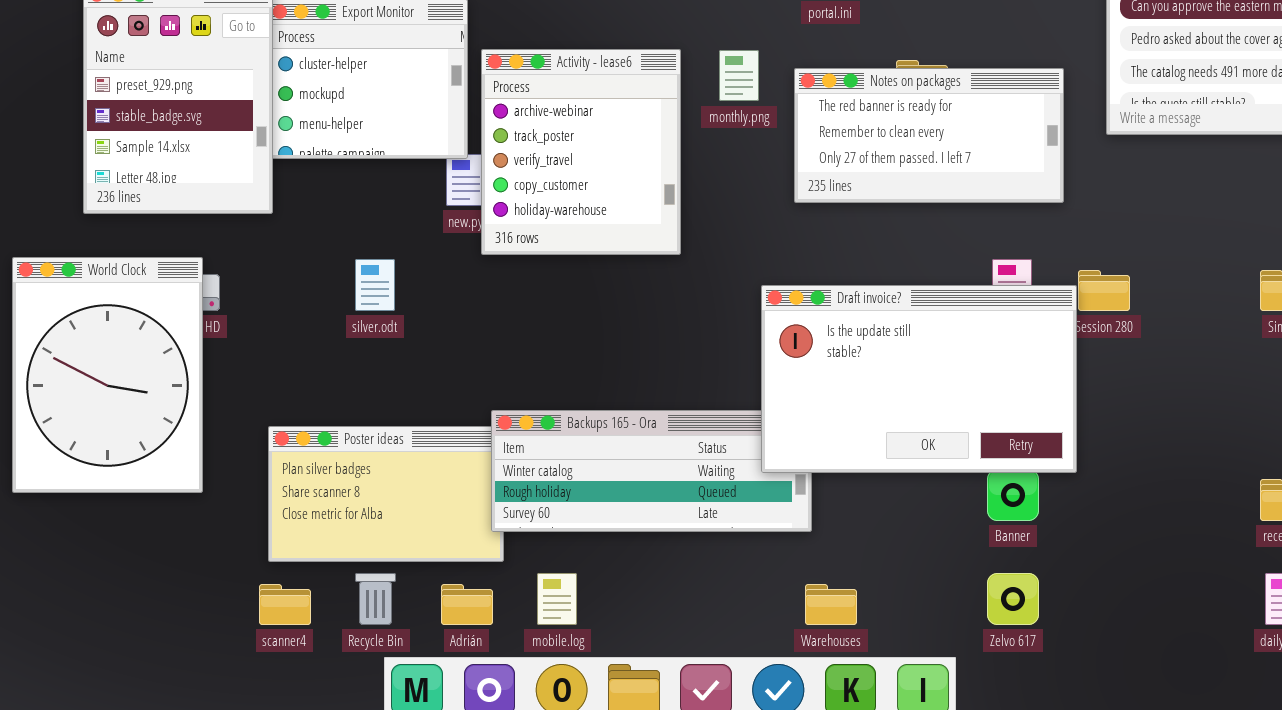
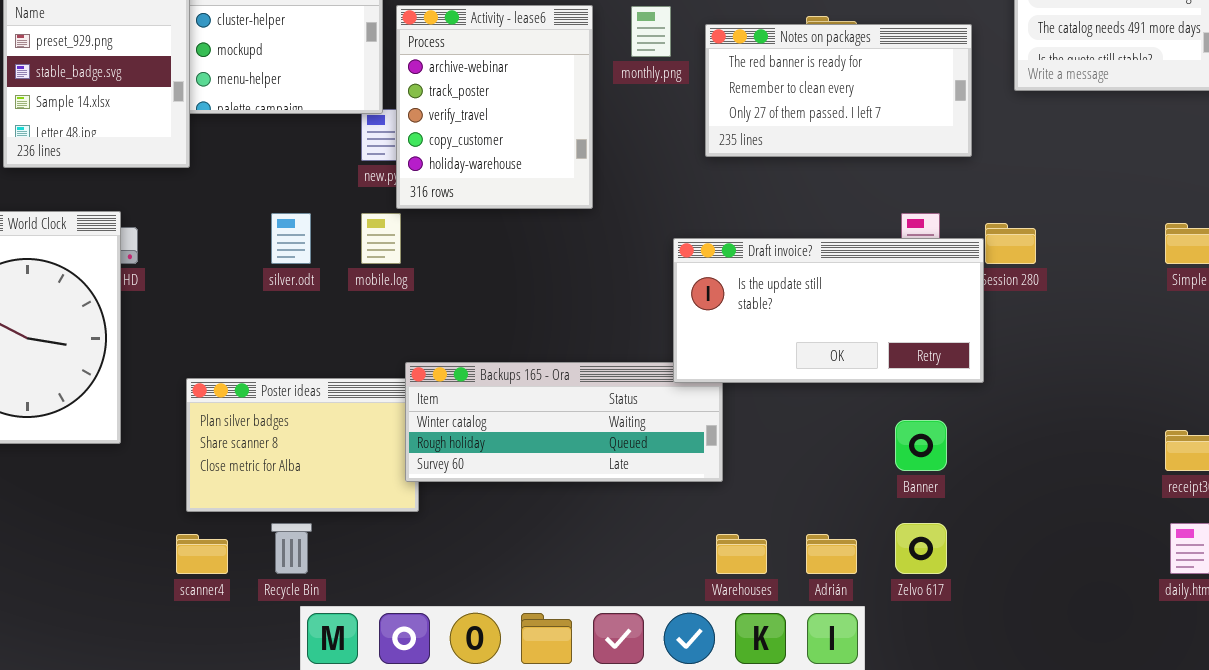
Draft invoice?: [761,285,1077,473] -> [673,238,984,383], resized
mobile.log: [537,573,577,625] -> [361,213,401,264], moved
Adrián: [441,584,493,625] -> [806,534,857,574], moved

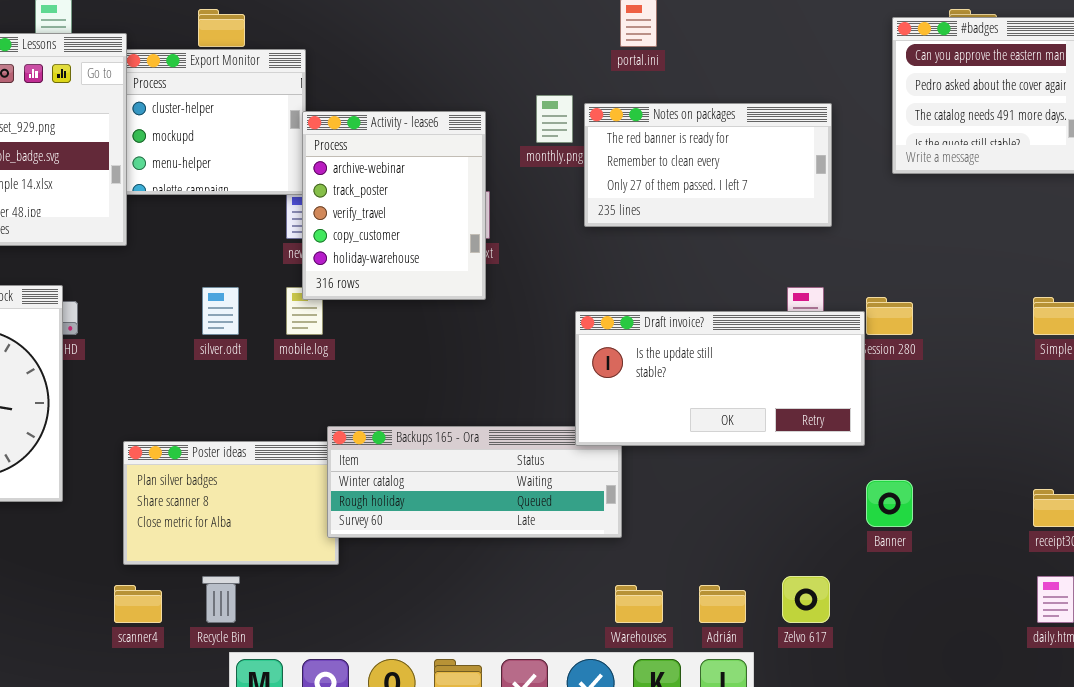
Activity - lease6: [396,5,593,209] -> [302,111,486,300], moved
Notes on packages: [705,24,972,157] -> [584,103,832,227], moved
Banner: [895,420,947,471] -> [866,480,913,527], moved

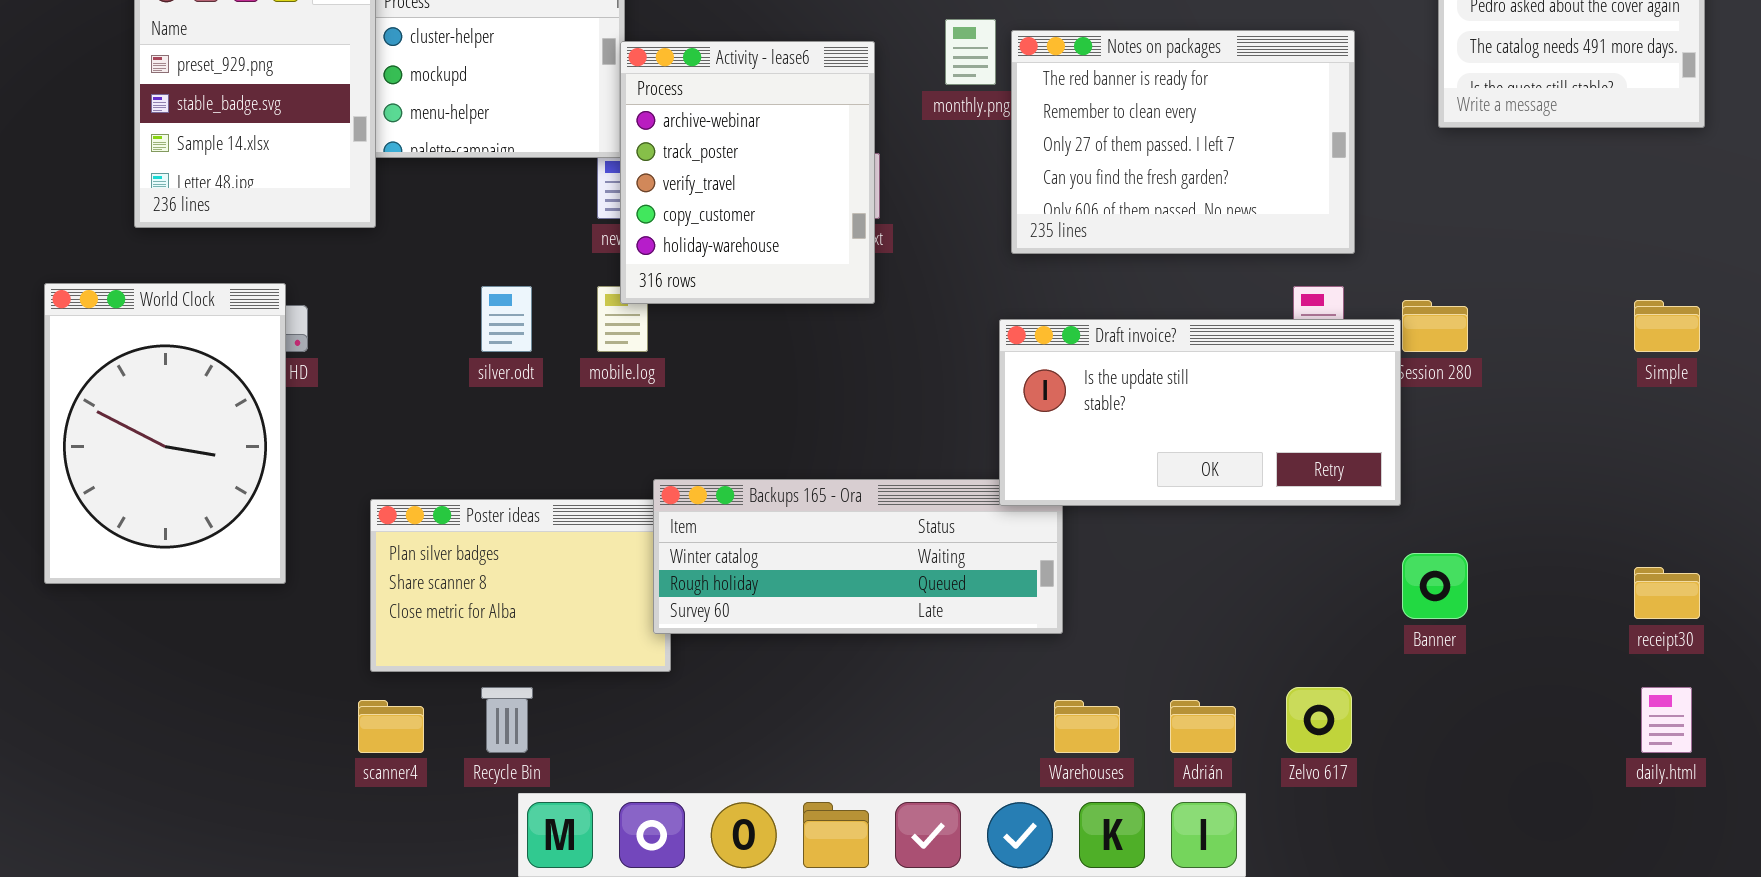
Notes on packages: [584,103,832,227] -> [1011,30,1355,254], resized

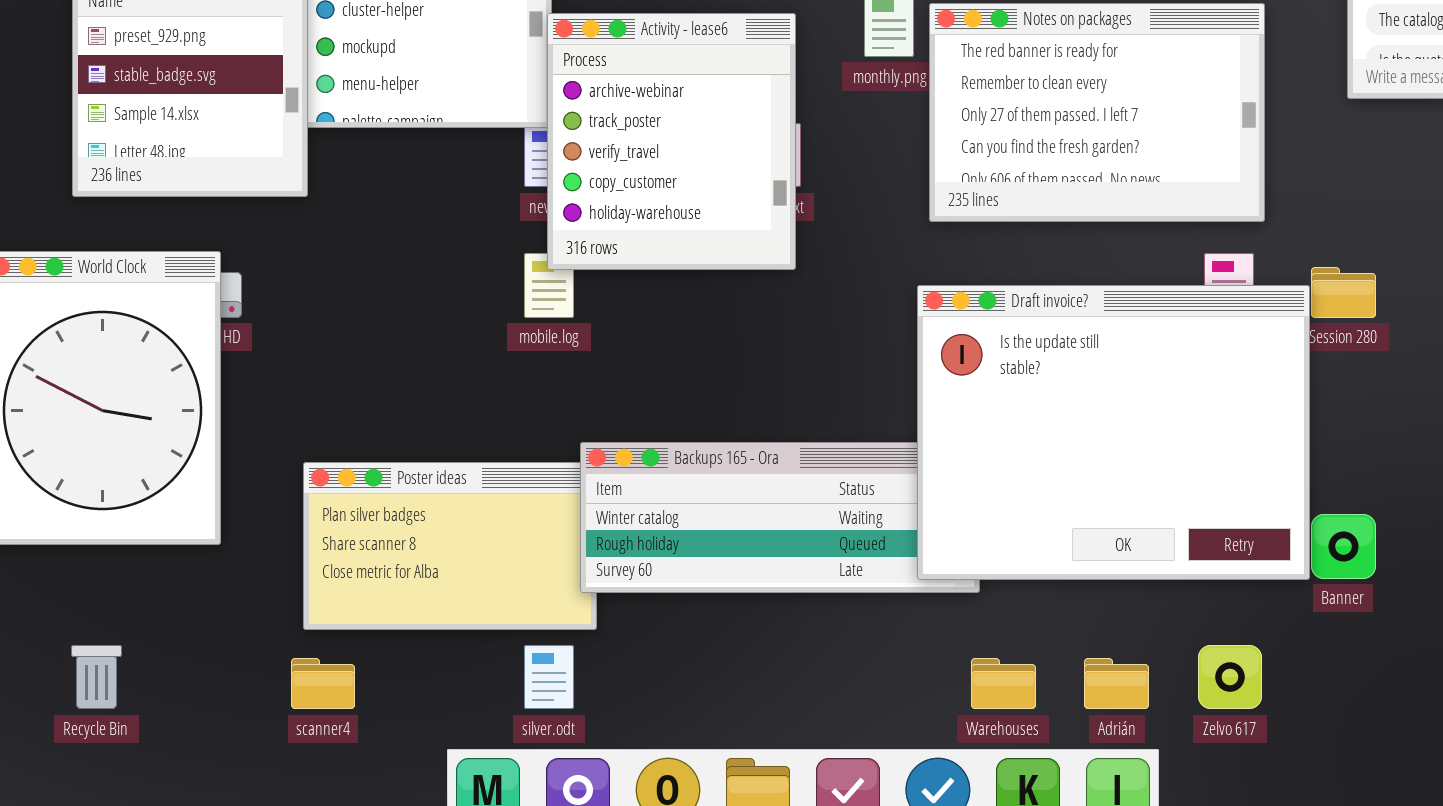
silver.odt: [481,286,532,352] -> [524,645,574,709], moved
Draft invoice?: [999,319,1401,506] -> [917,285,1310,580], resized
Recycle Bin: [481,687,533,753] -> [71,645,122,709], moved

